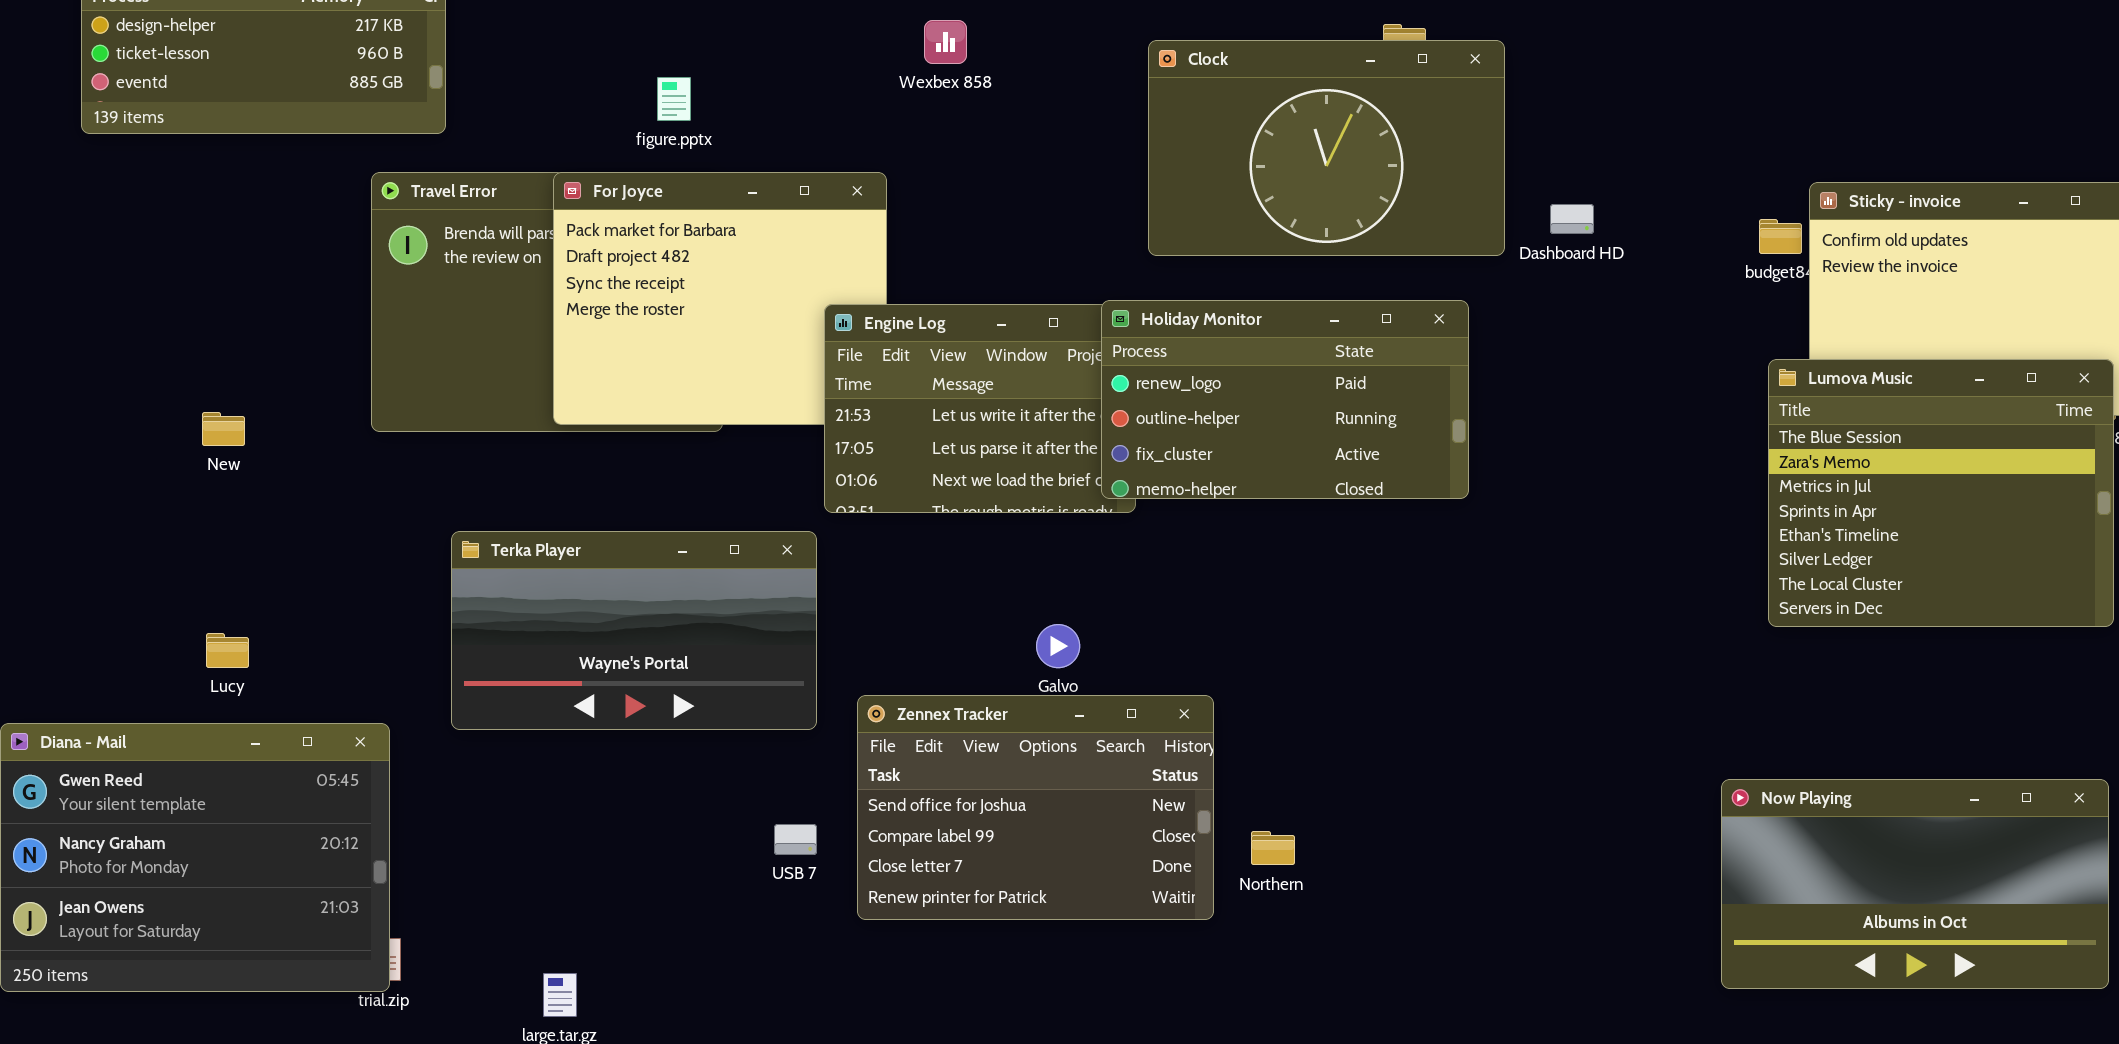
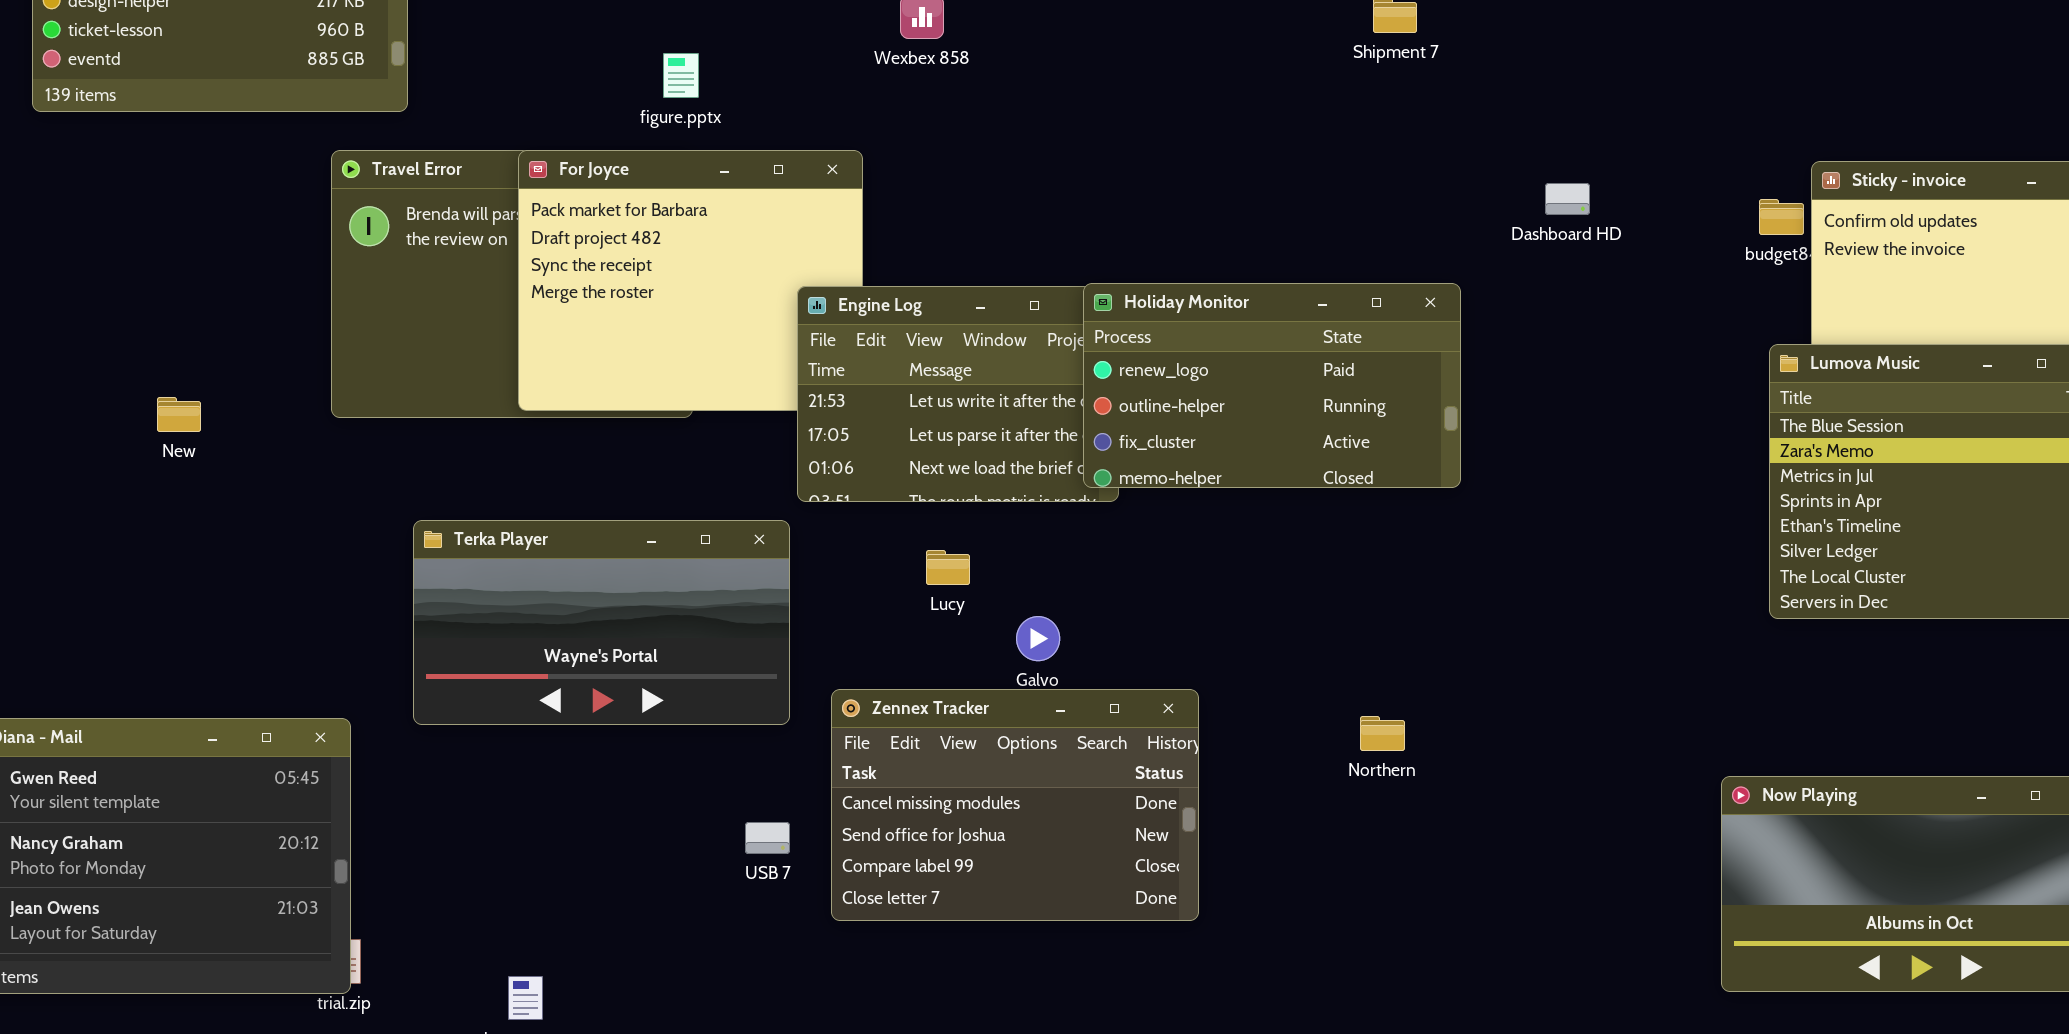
Clock: [1148,40,1505,256] -> none, closed
figure.pptx: [657,77,691,121] -> [663,53,699,98], moved
Lucy: [206,633,249,668] -> [926,550,970,585], moved
Zennex Tracker: [857,695,1214,920] -> [831,689,1199,921], scrolled up 1 row
Northern: [1251,831,1295,865] -> [1360,716,1405,751], moved

